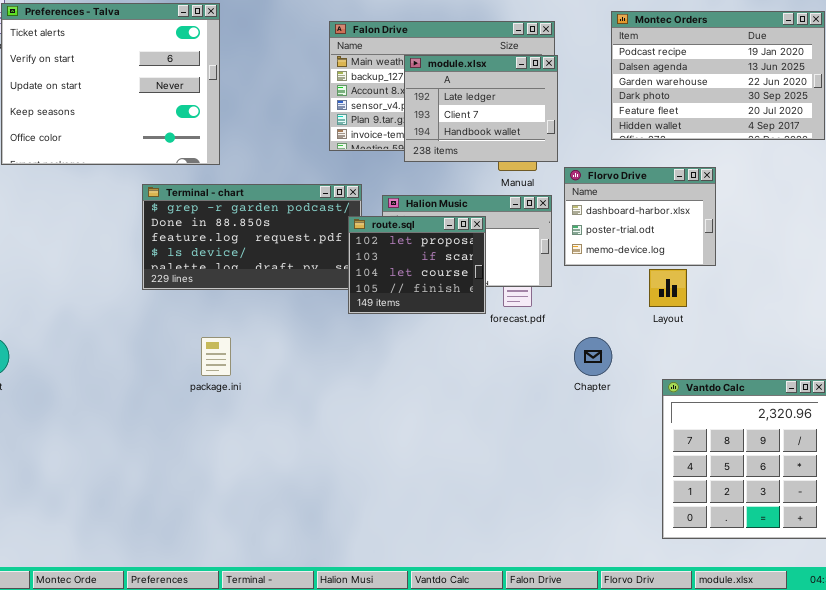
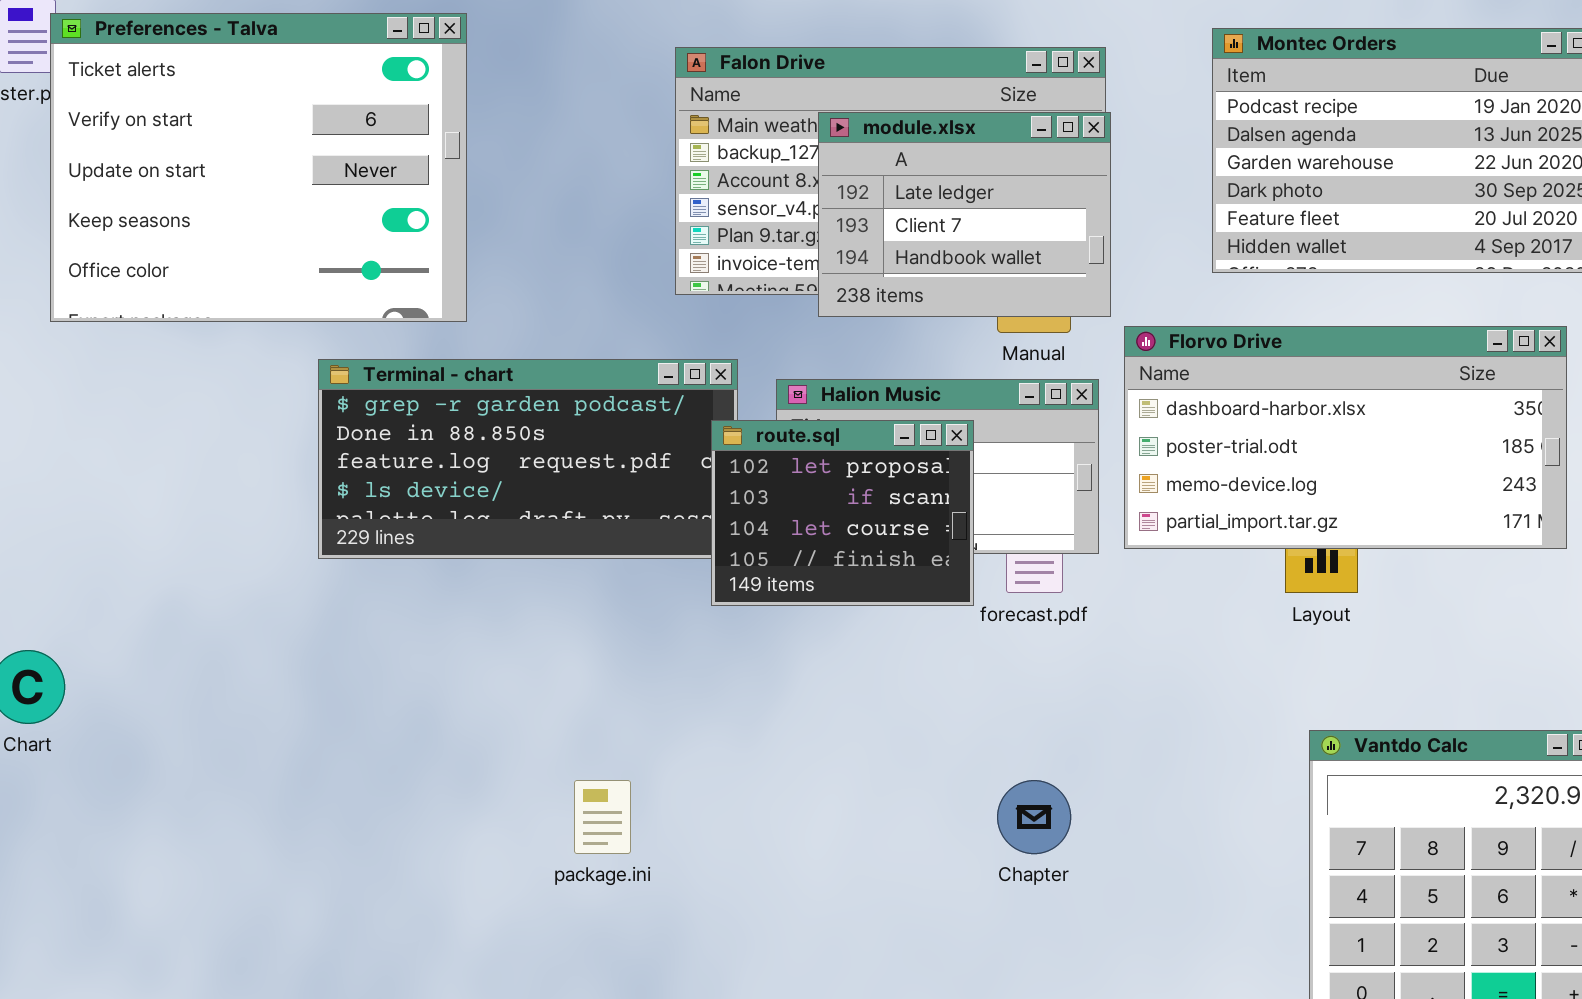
Florvo Drive: [564,167,716,266] -> [1124,326,1567,549], resized
package.ini: [201,337,231,376] -> [574,780,631,854], moved
Chapter: [574,337,612,376] -> [997,780,1071,854], moved

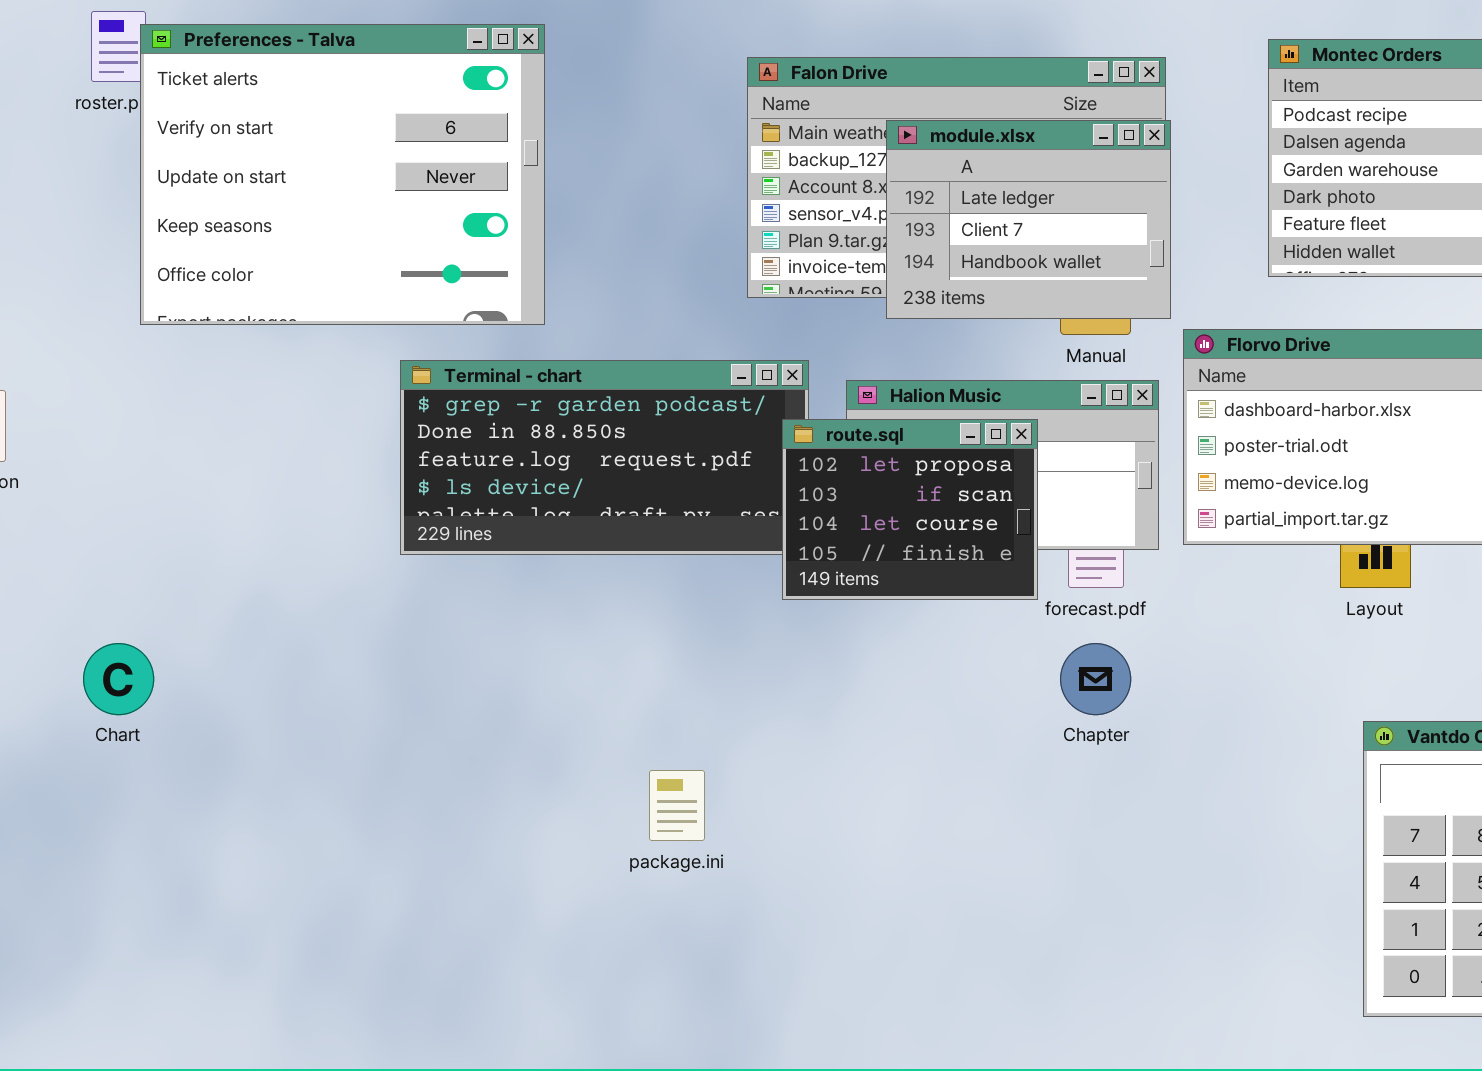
Chapter: [997,780,1071,854] -> [1060,643,1131,715], moved

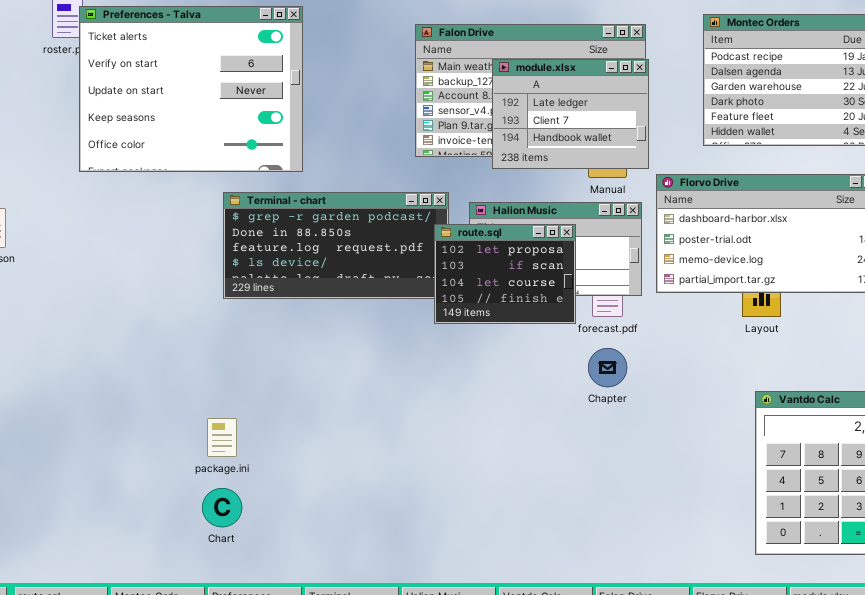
Chart: [83,643,154,715] -> [202,488,242,527], moved
package.ini: [649,770,705,841] -> [207,418,237,457], moved

